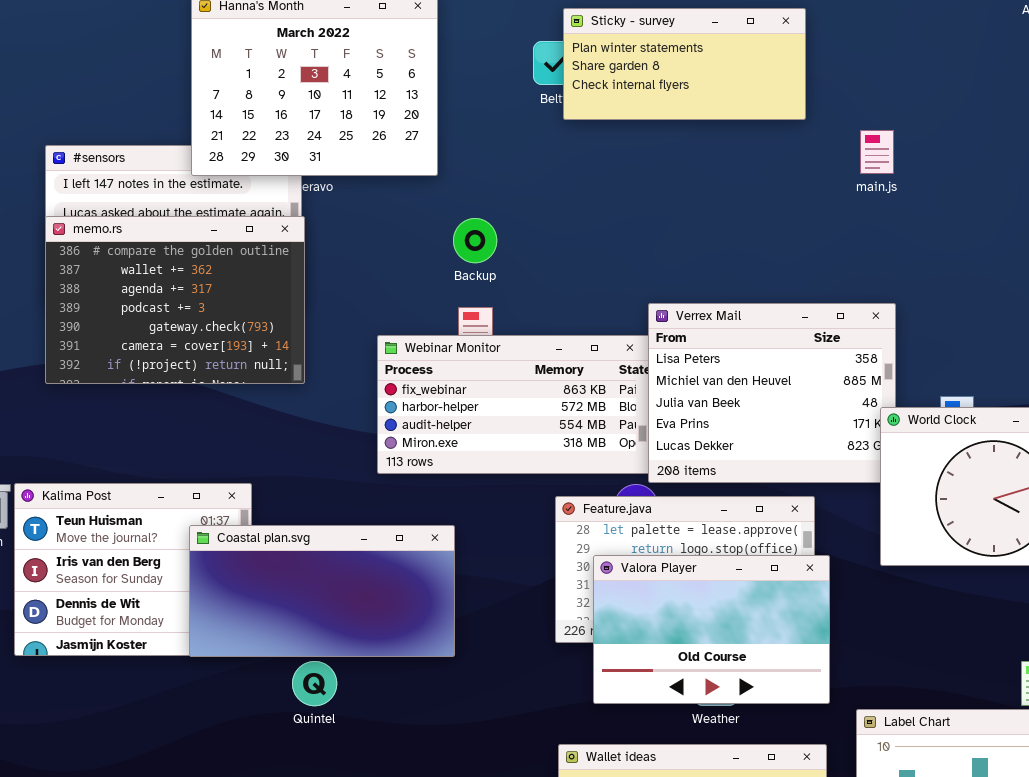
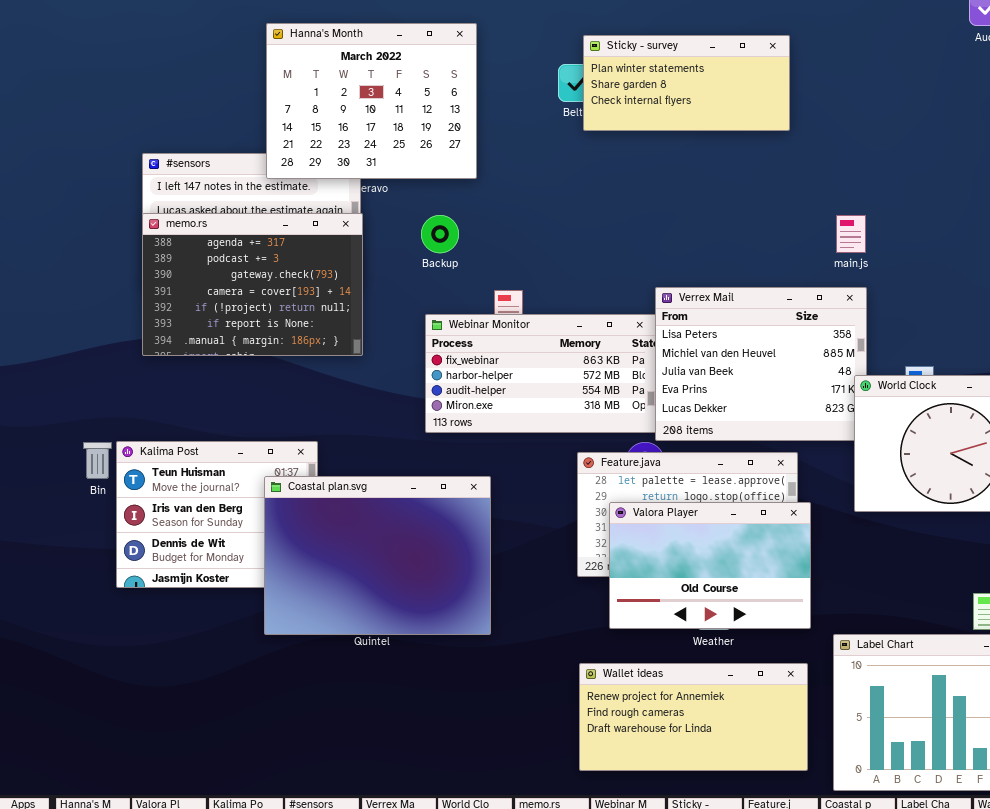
main.js: [860,130,894,174] -> [836,215,866,253], moved
memo.rs: [45,216,305,384] -> [142,213,363,356], scrolled down 2 rows
Backup: [453,218,497,263] -> [421,215,459,253], moved
Coastal plan.svg: [189,525,455,657] -> [264,476,491,635], resized

